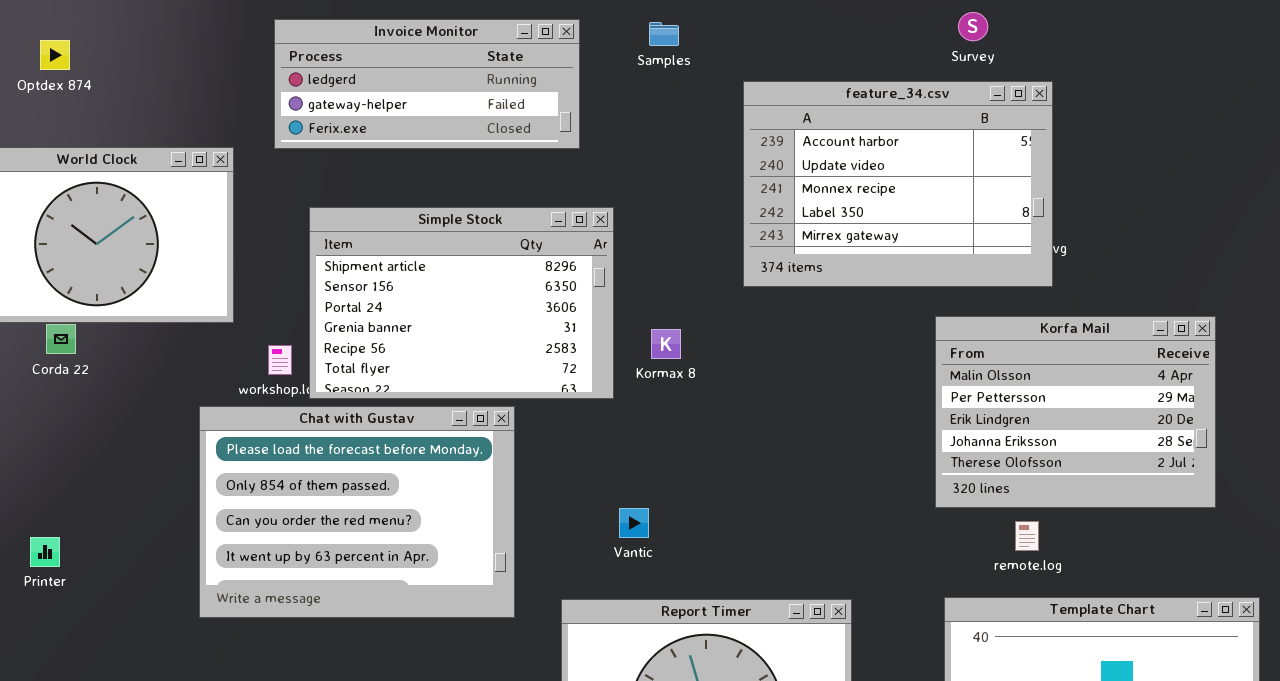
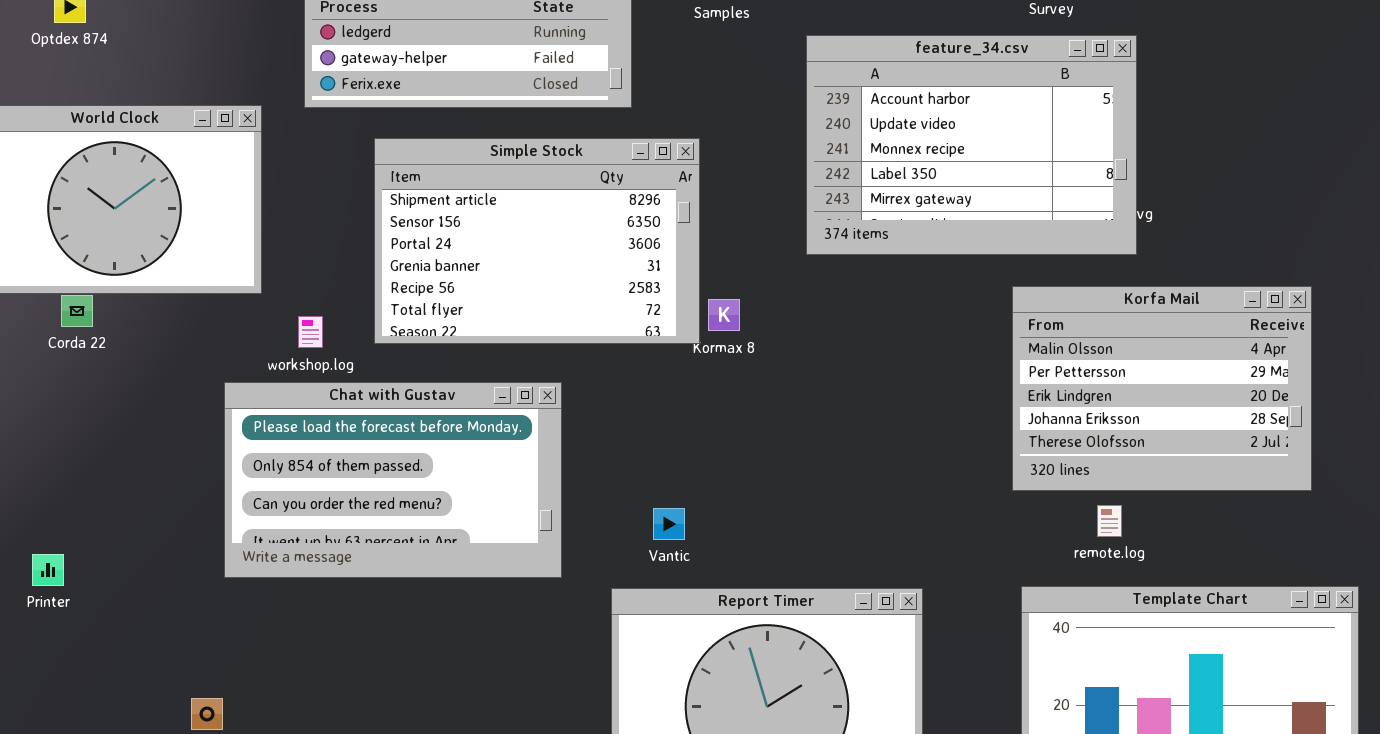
Simple Stock: [309,207,614,399] -> [374,138,700,344], moved
Chat with Gustav: [199,406,515,618] -> [224,382,562,578], resized
Vantic: [619,508,649,538] -> [653,508,685,540], moved
Printer: [30,537,60,567] -> [32,554,64,586], moved

